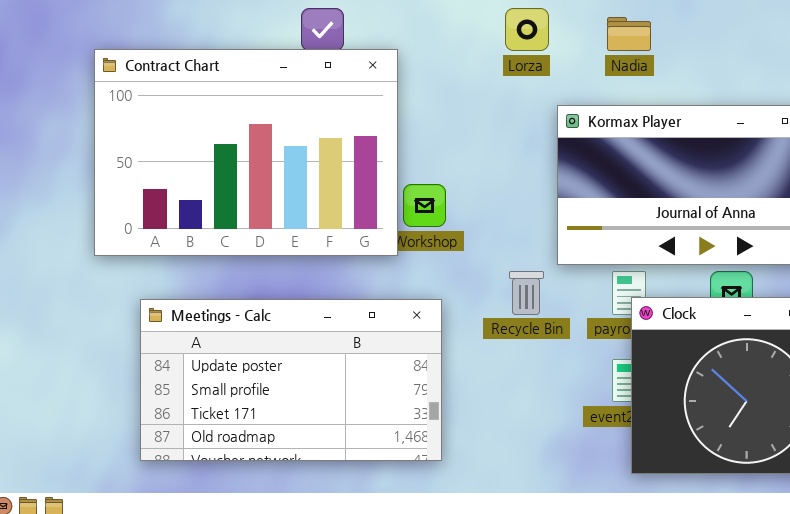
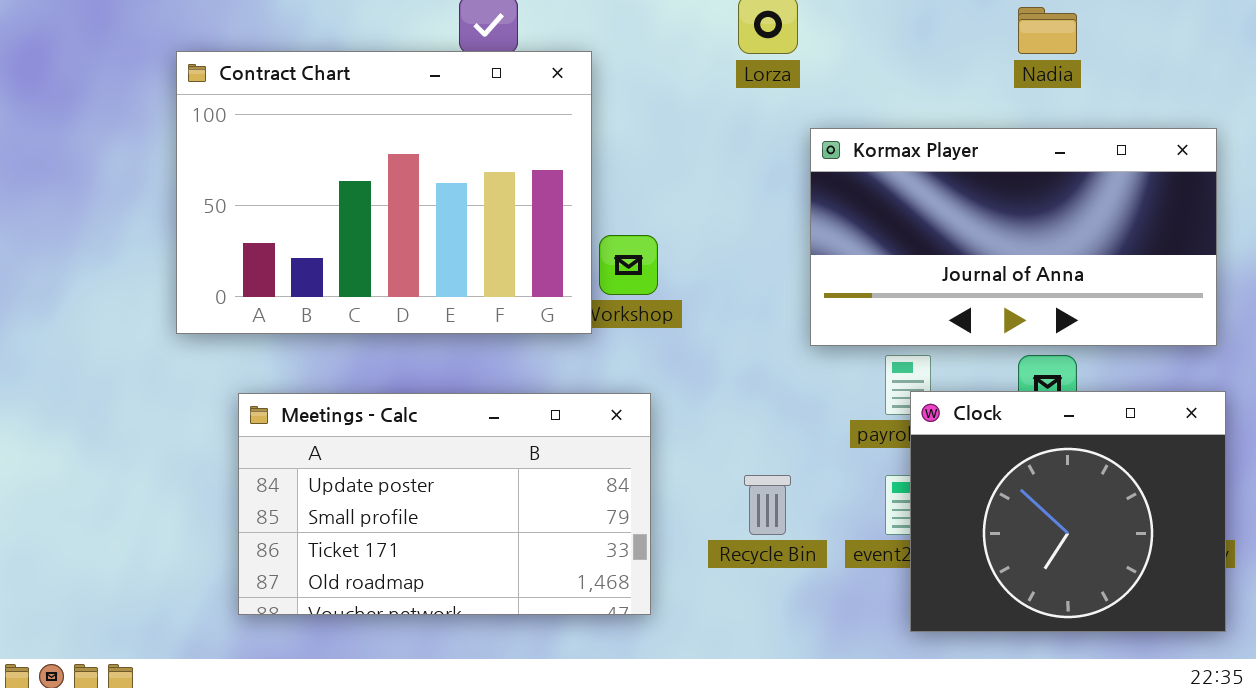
Nadia: [607,17,651,51] -> [1018,7,1077,54], moved
Recycle Bin: [509,271,544,315] -> [744,475,791,535], moved

